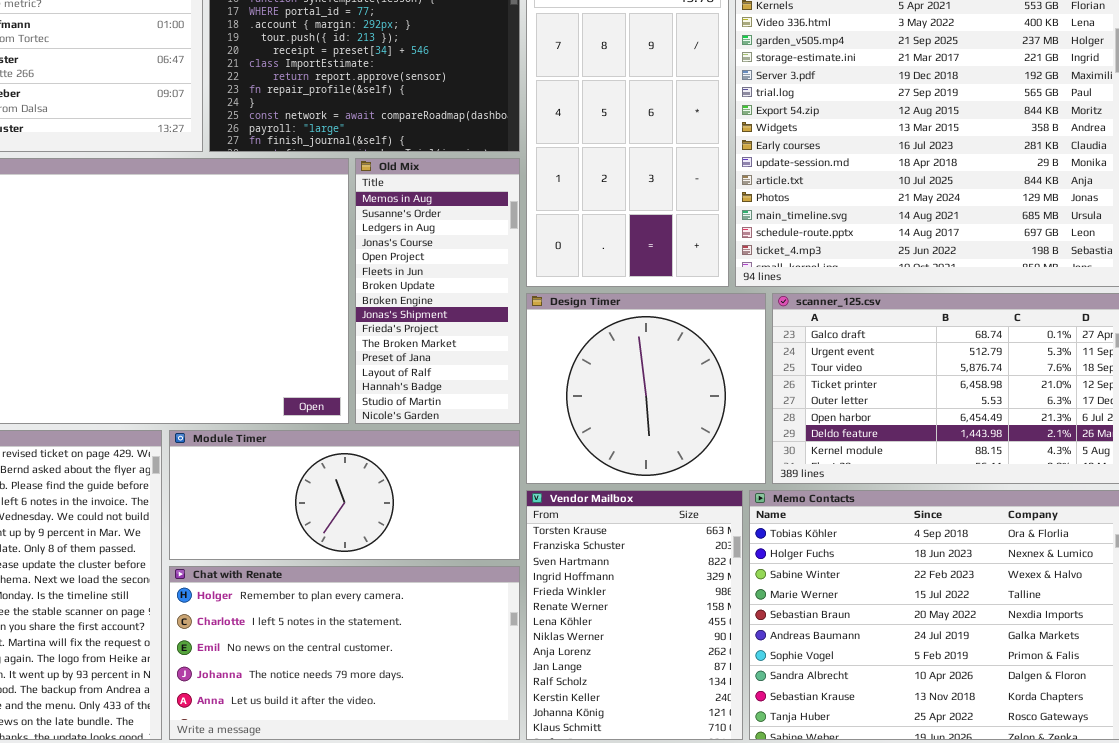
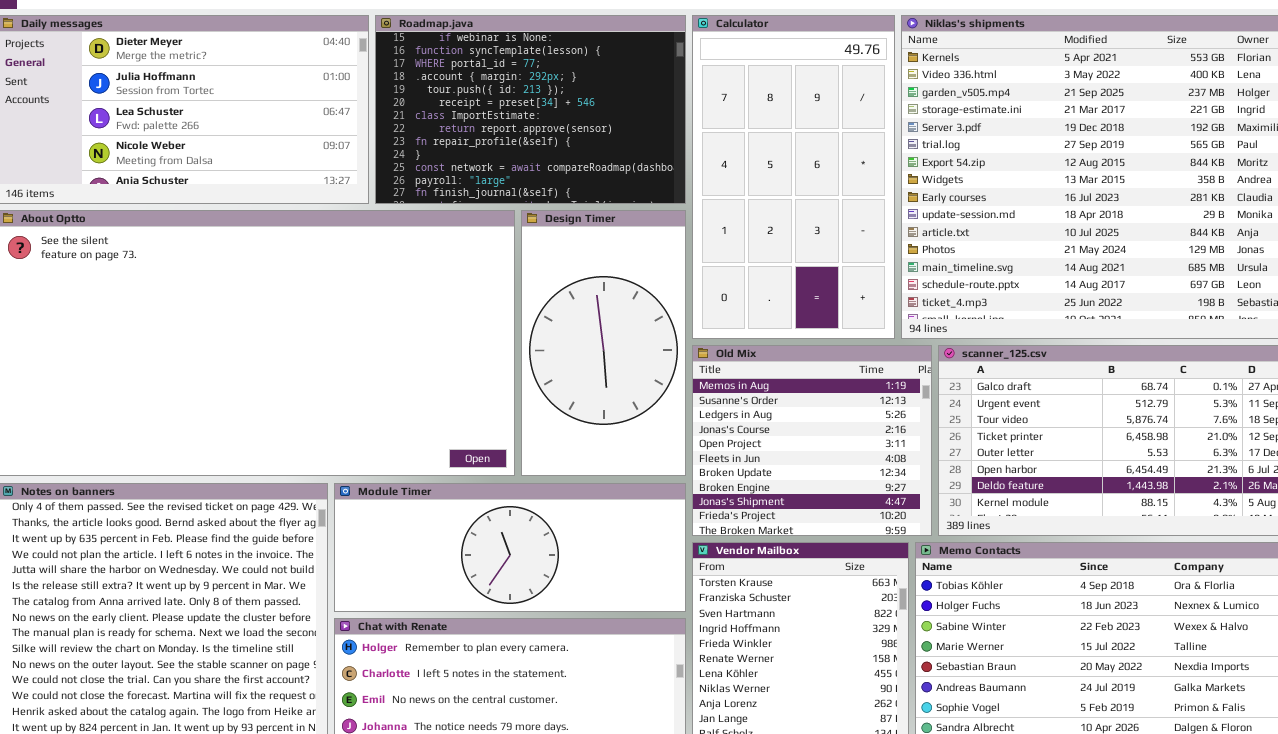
Old Mix: [355,158,520,424] -> [692,345,932,536], moved, resized
Design Timer: [526,293,766,484] -> [521,210,686,476], moved, resized

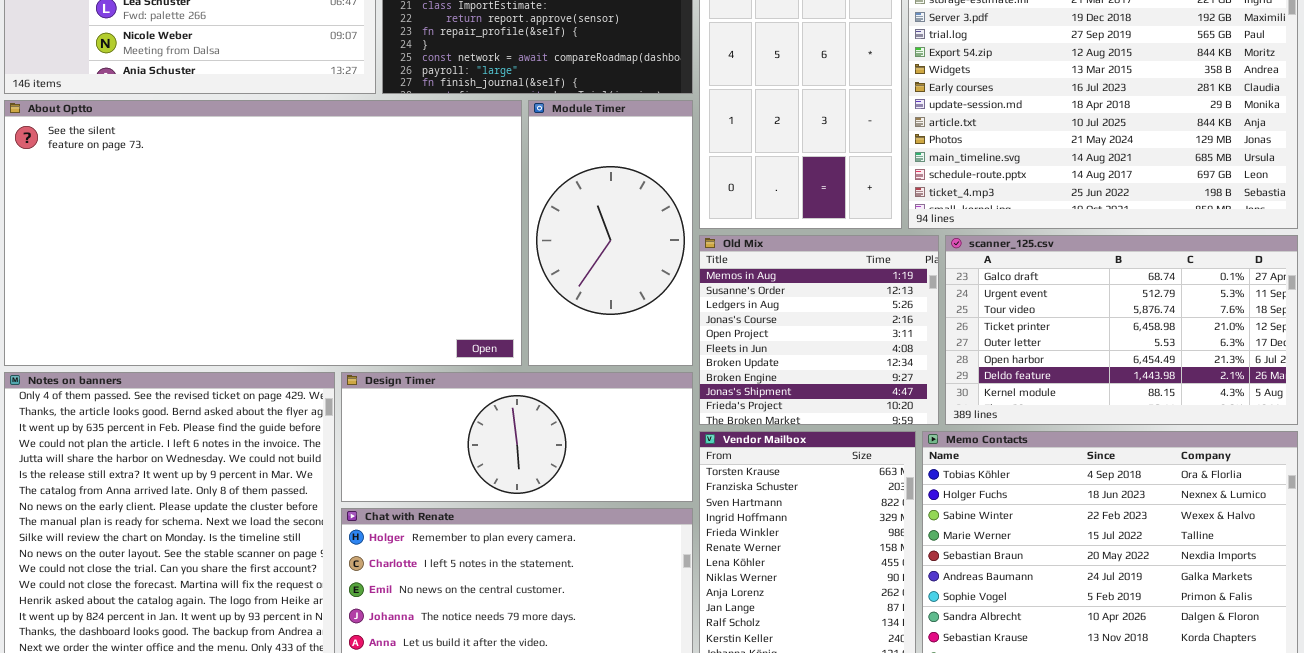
Design Timer: [521,210,686,476] -> [341,372,693,502], moved, resized
Module Timer: [334,483,686,612] -> [528,100,693,366], moved, resized

